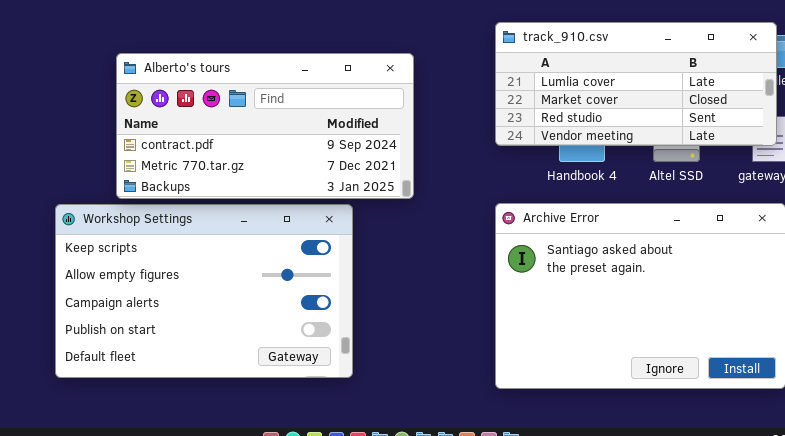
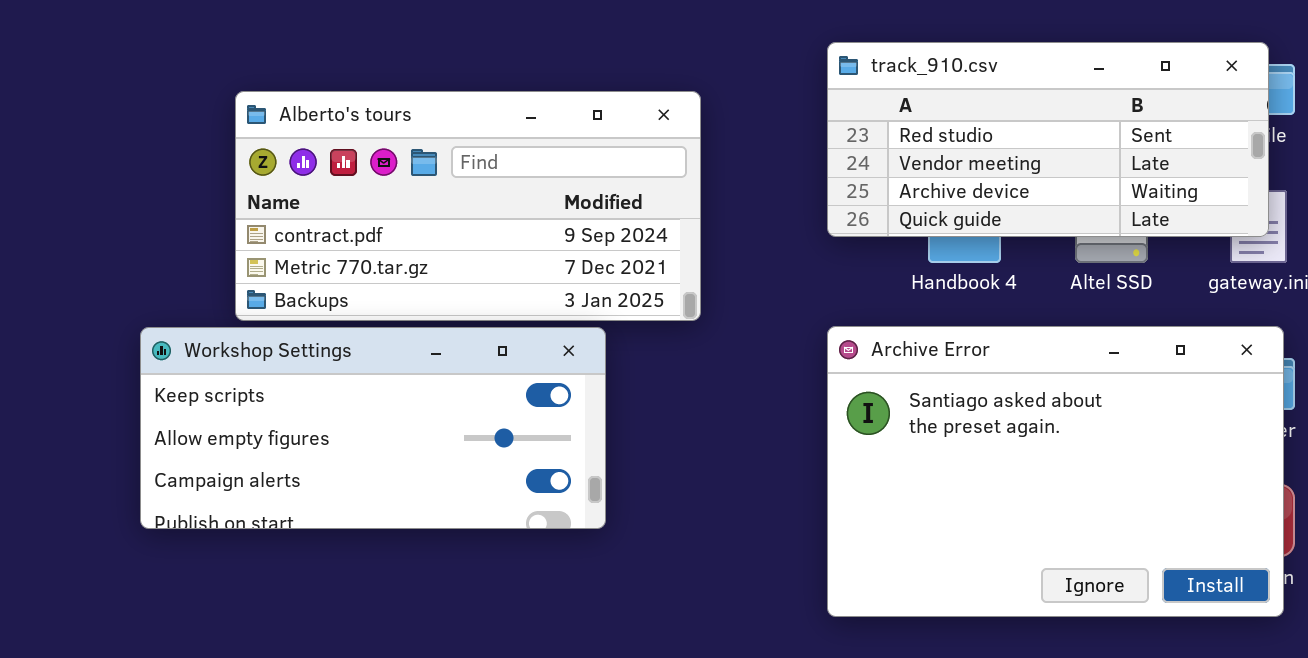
track_910.csv: [495,22,777,146] -> [827,42,1269,237], scrolled down 2 rows
Workshop Settings: [55,204,353,378] -> [140,327,606,529], resized

